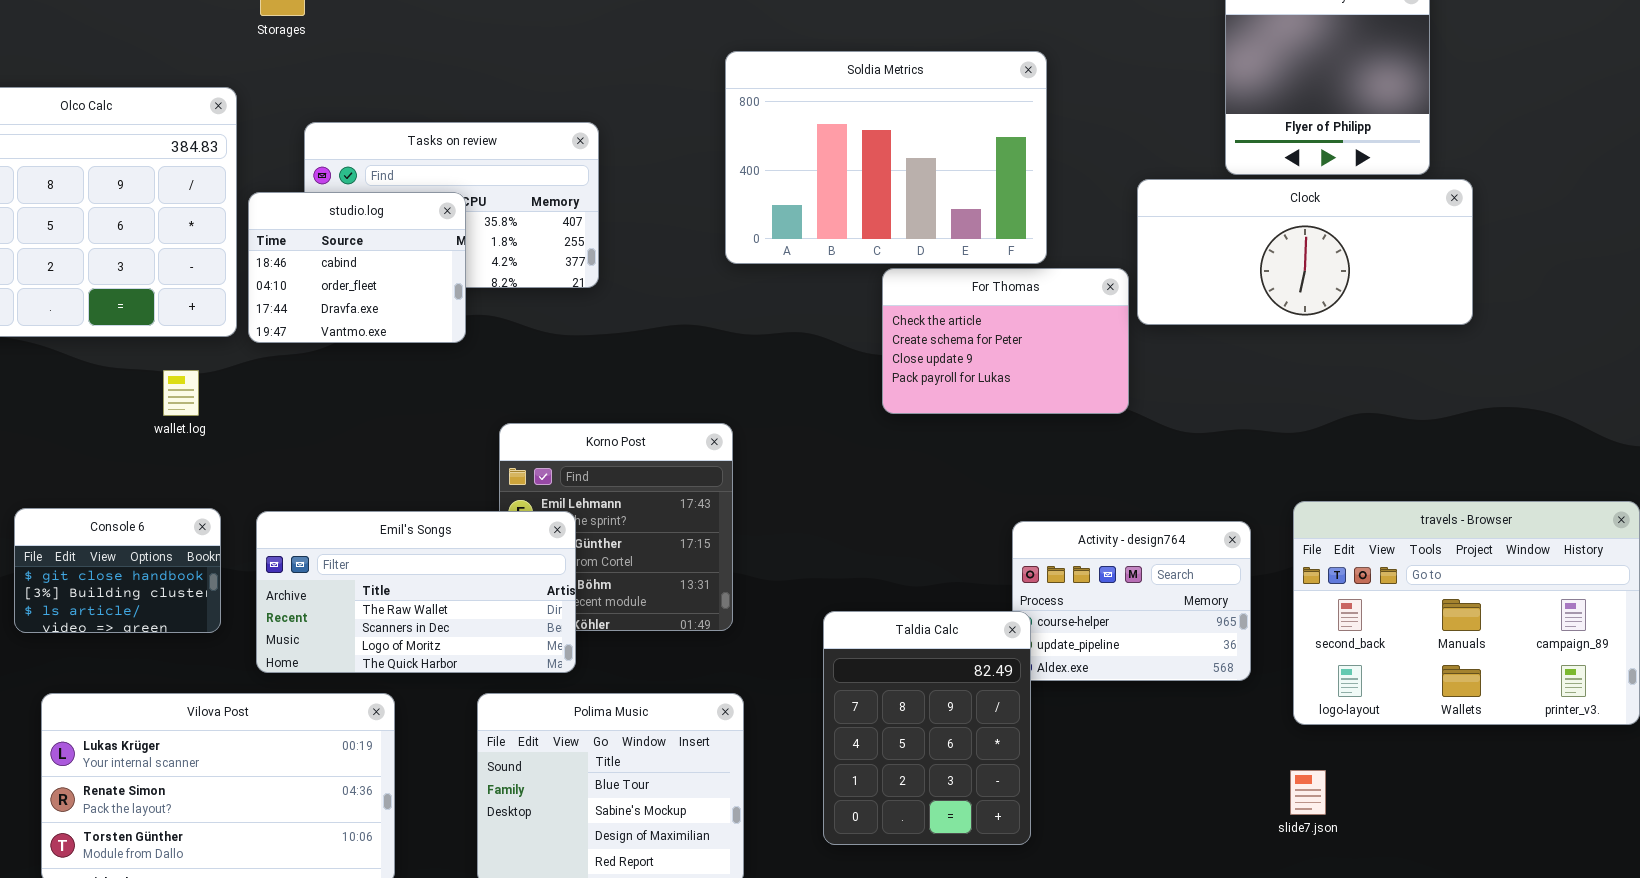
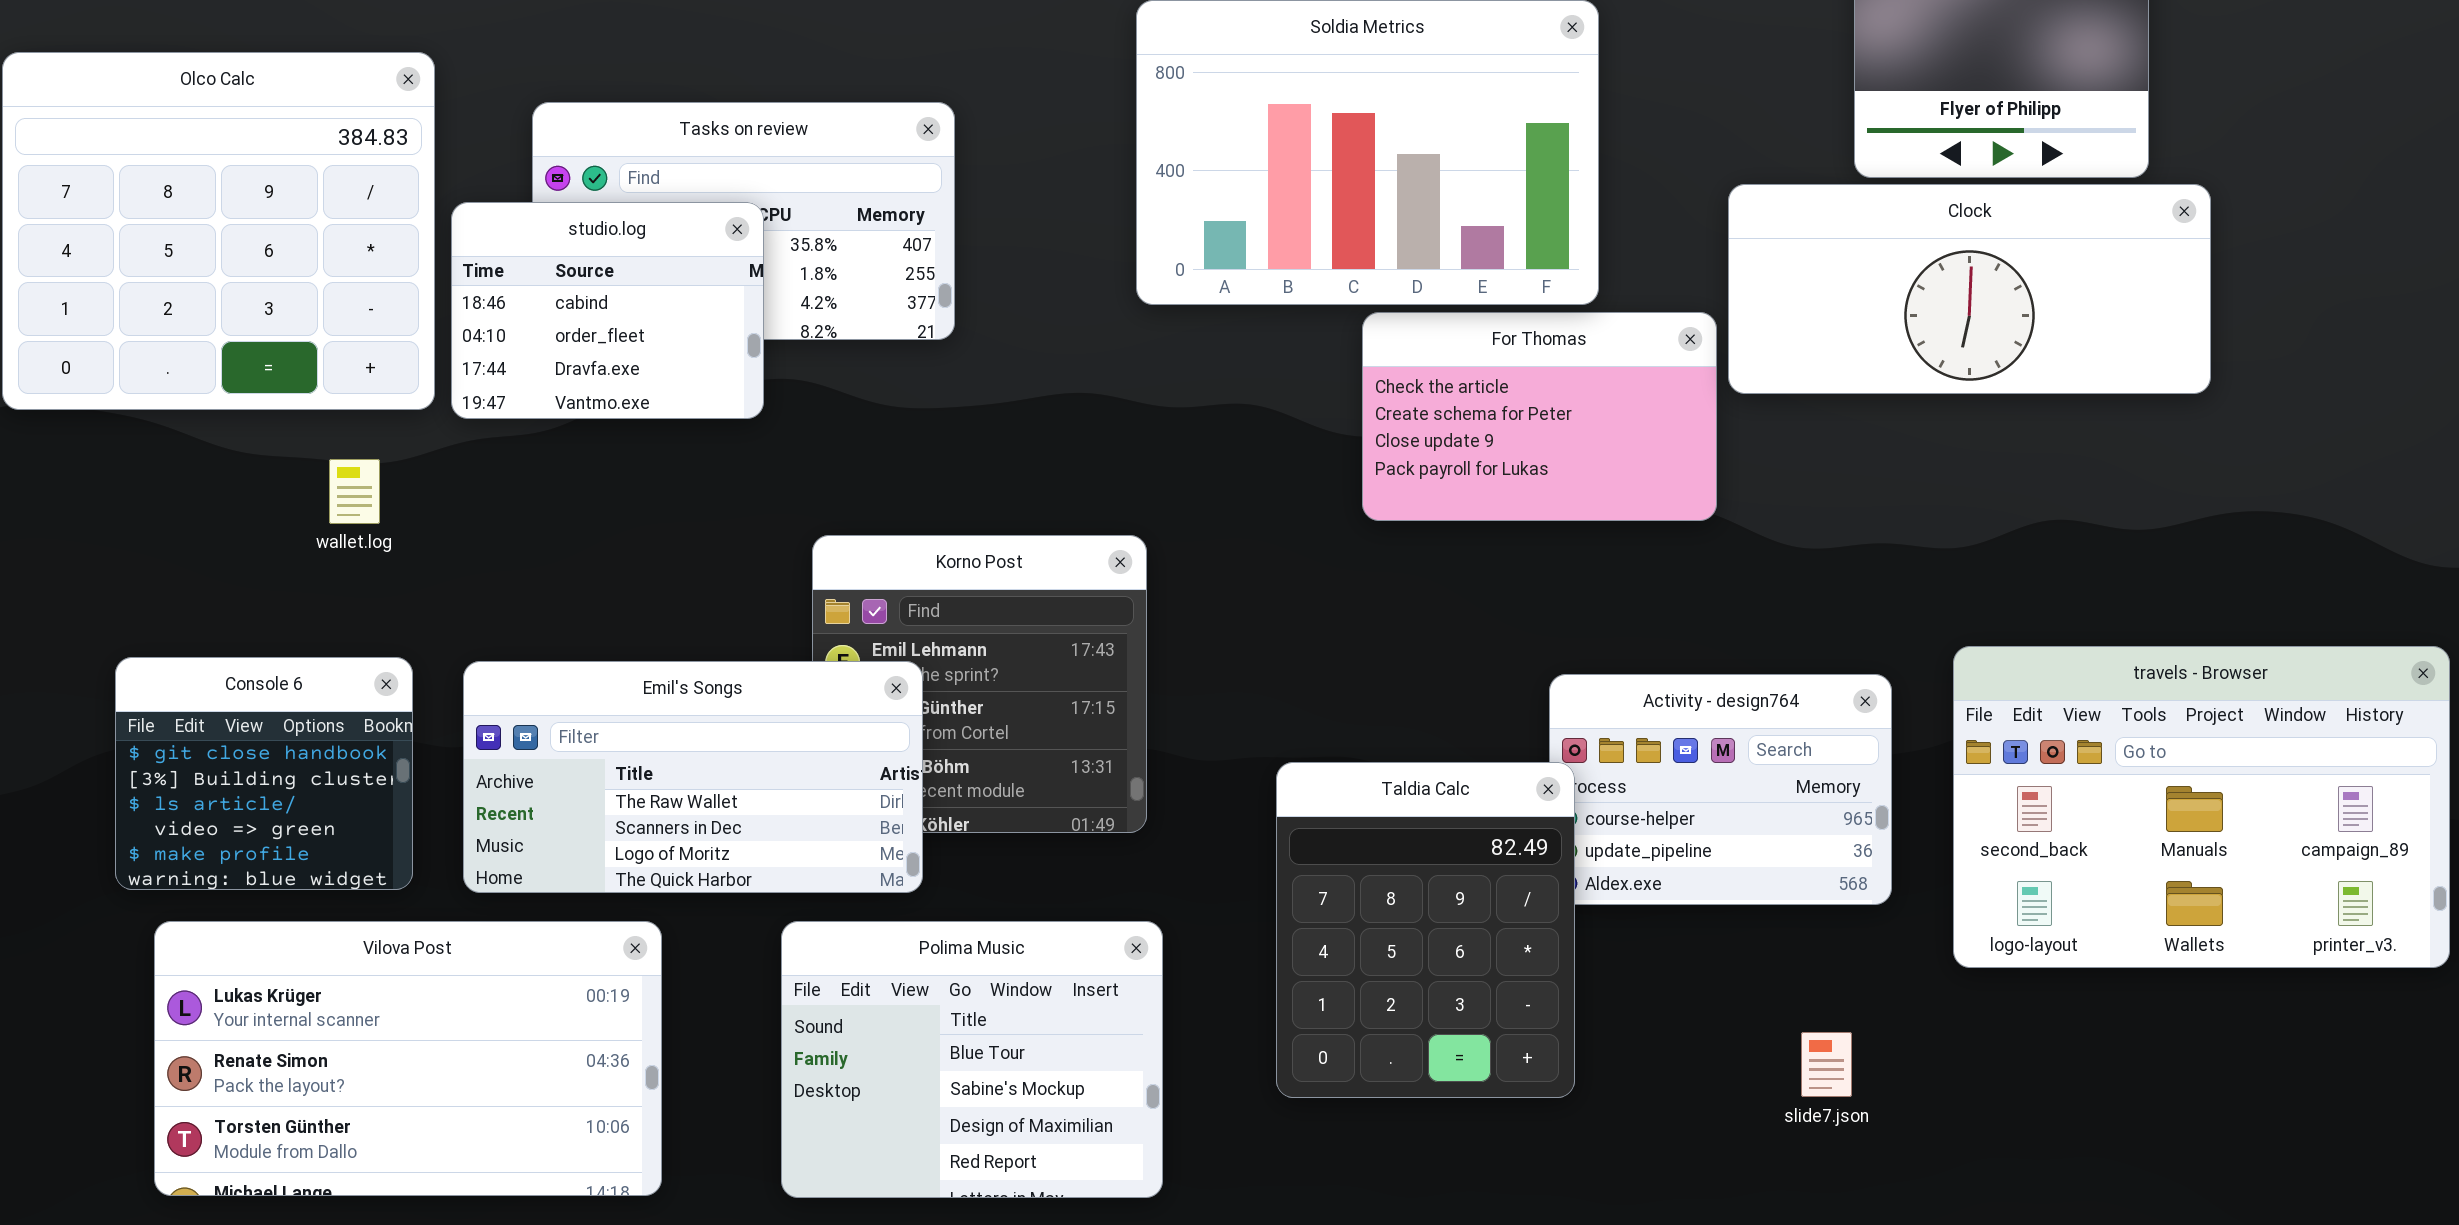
Console 6: [14,508,221,633] -> [115,657,413,890], resized
Taldia Calc: [823,611,1031,845] -> [1276,762,1575,1098], moved
slide7.json: [1290,770,1326,815] -> [1801,1032,1852,1097], moved

